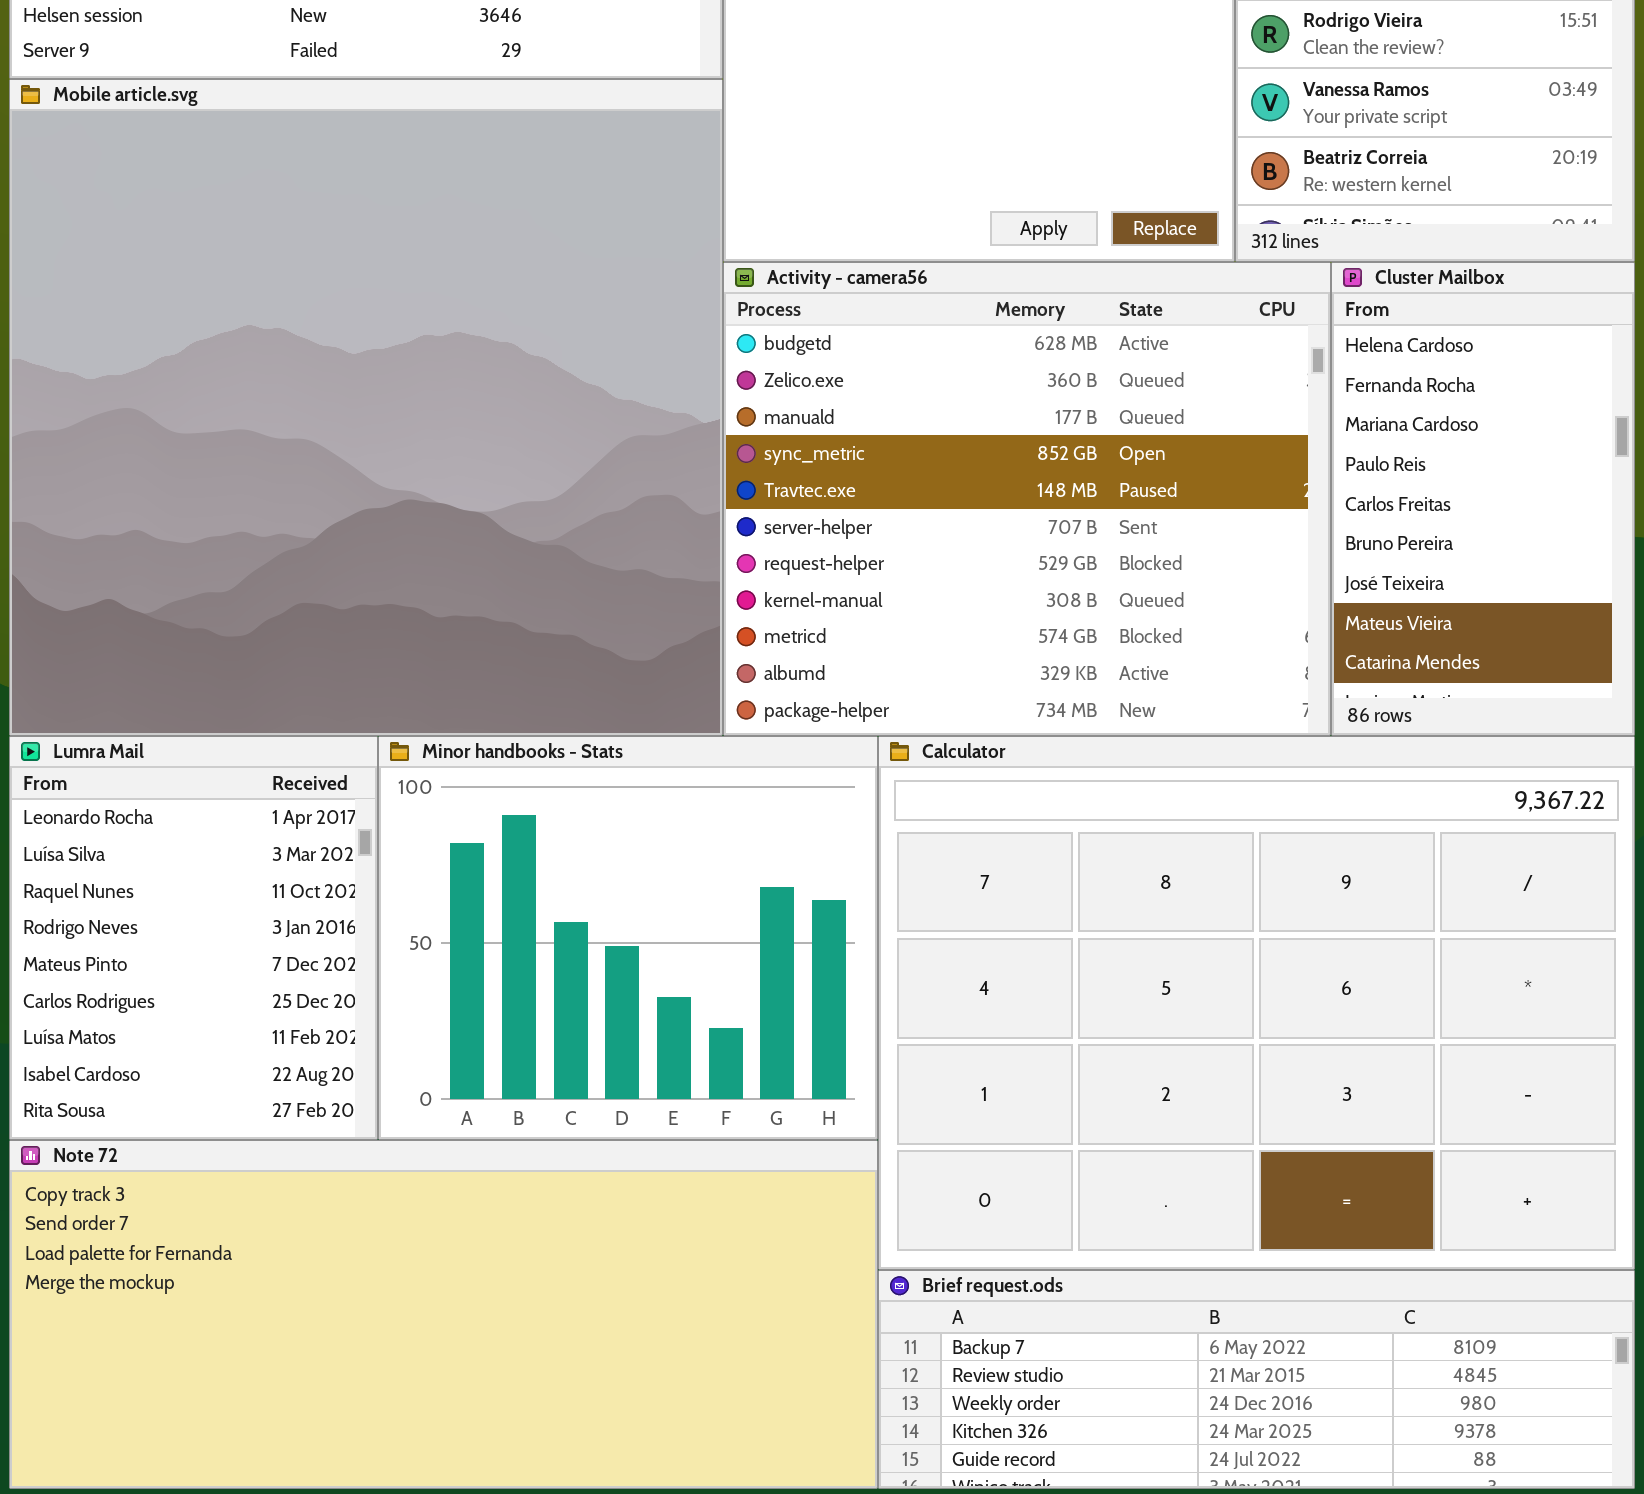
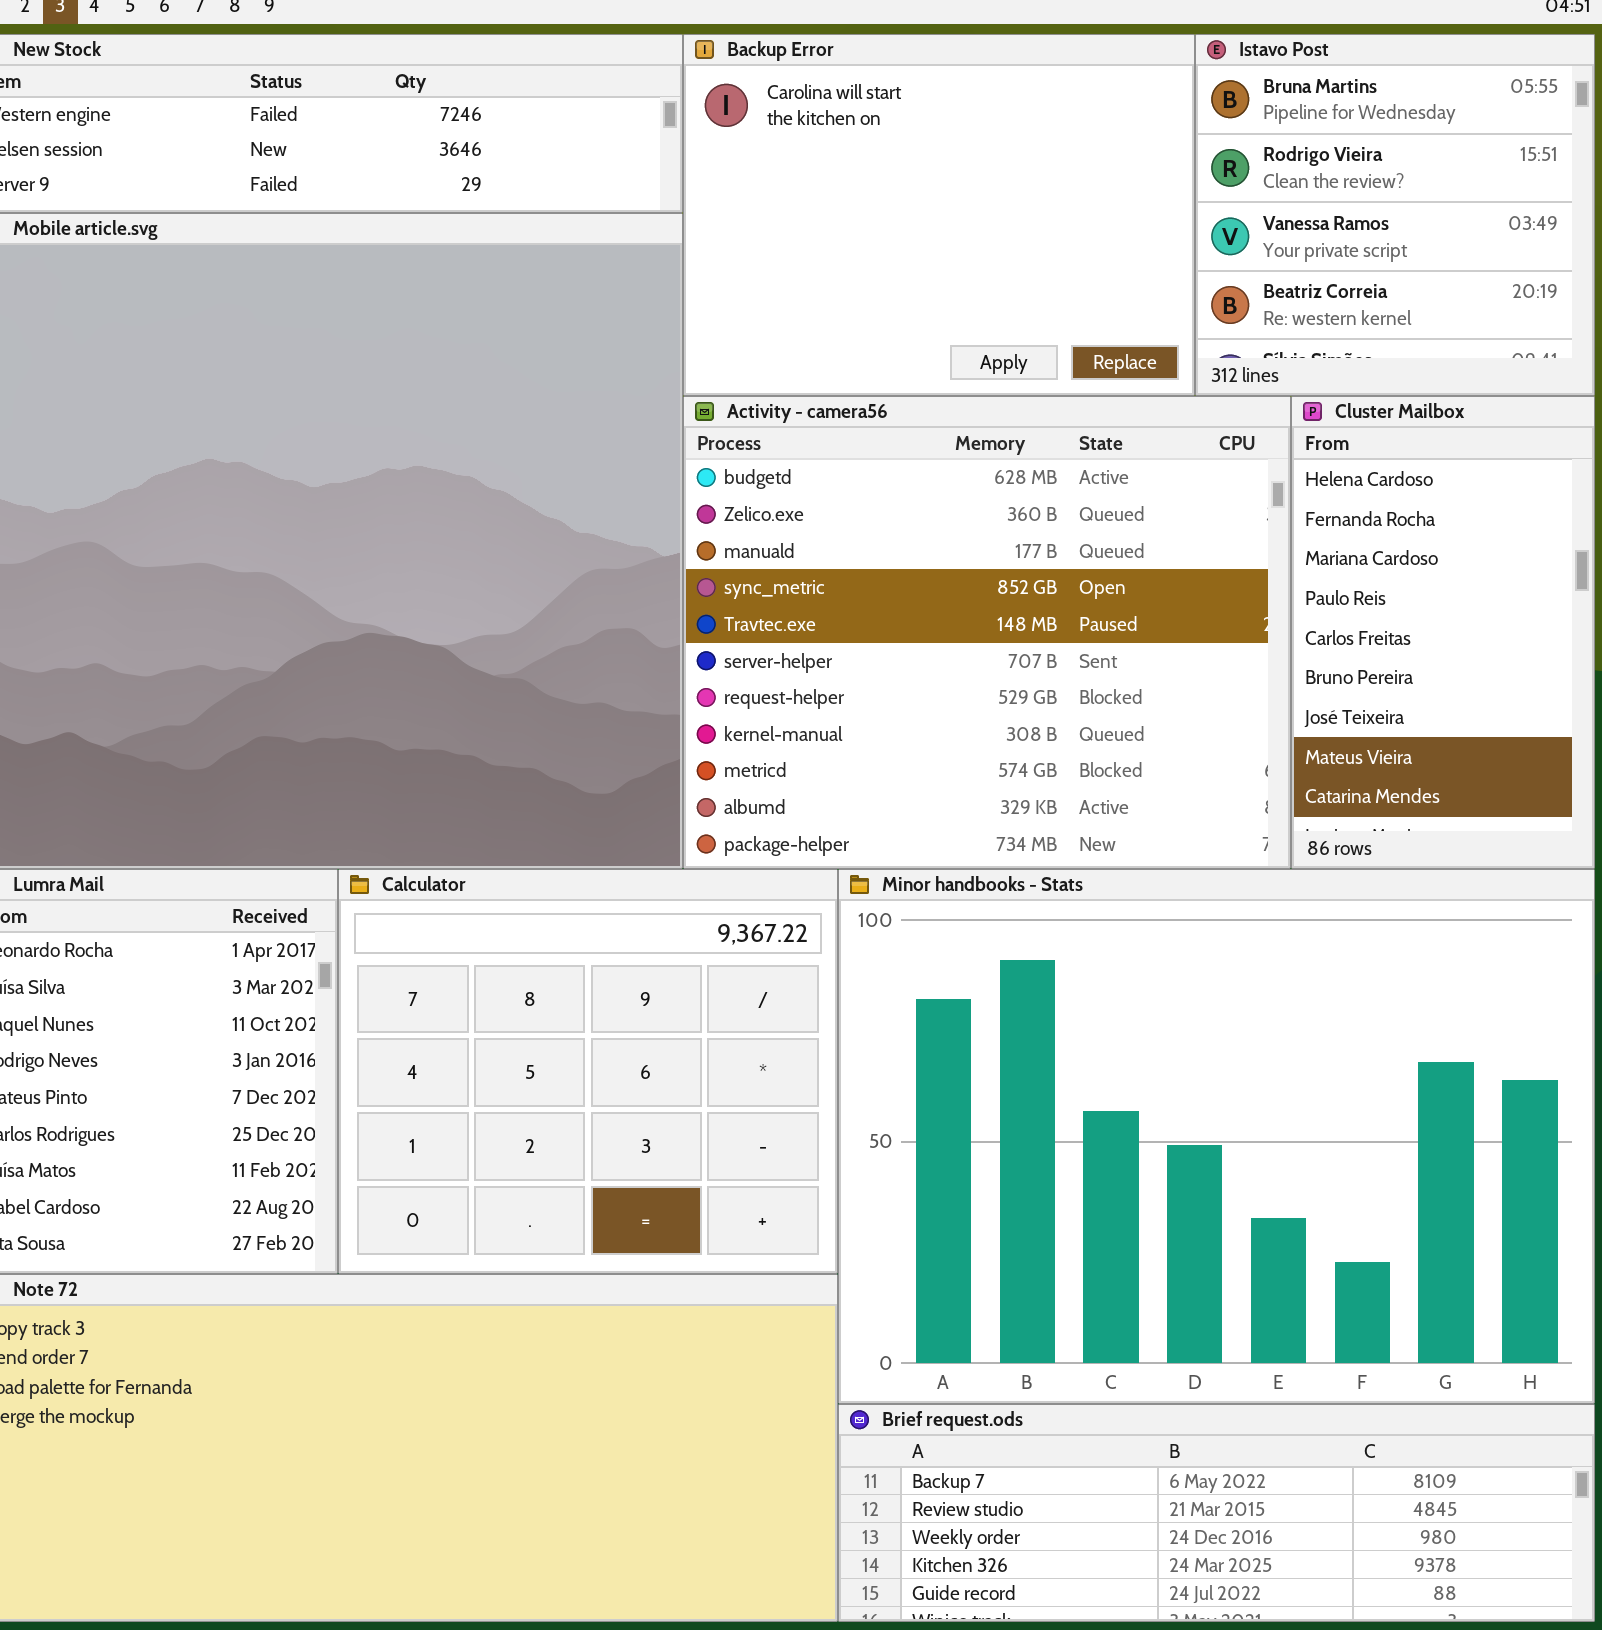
Minor handbooks - Stats: [378,736,878,1140] -> [838,869,1595,1404], moved, resized
Calculator: [878,736,1635,1270] -> [338,869,838,1274], moved, resized

